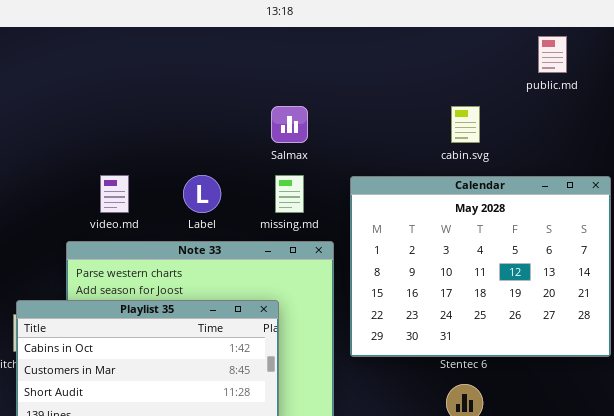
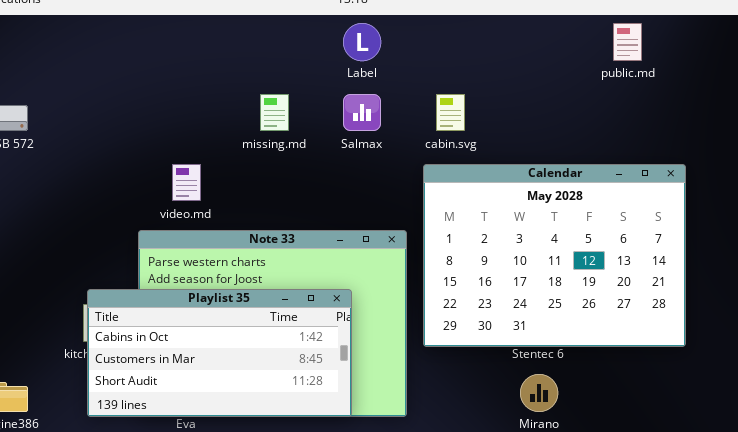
cabin.svg: [451,106,480,143] -> [436,94,465,131], moved
Label: [183,175,221,213] -> [343,23,381,61], moved
missing.md: [275,175,304,213] -> [260,94,289,131], moved

